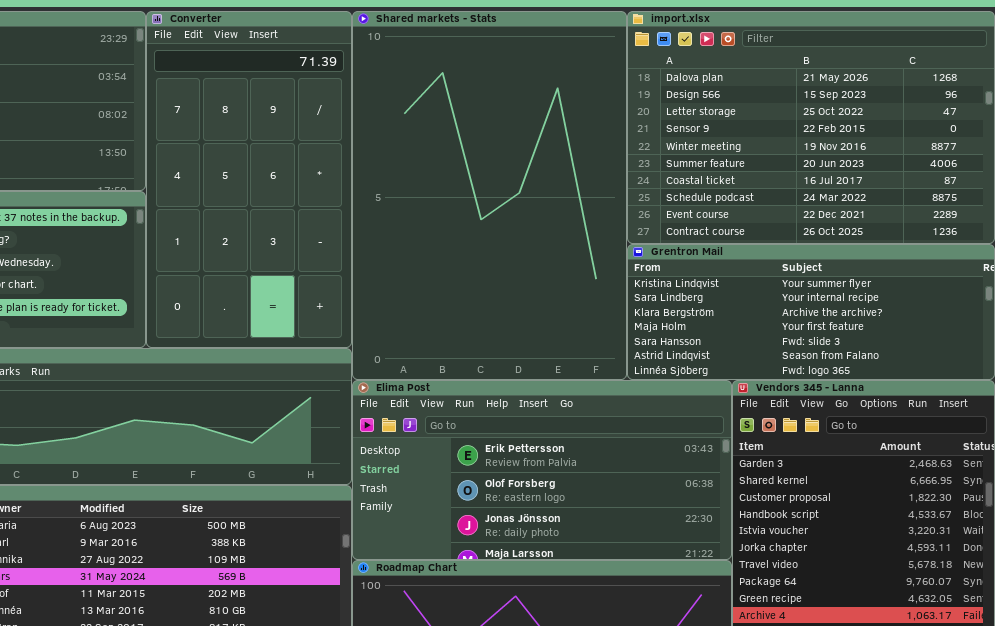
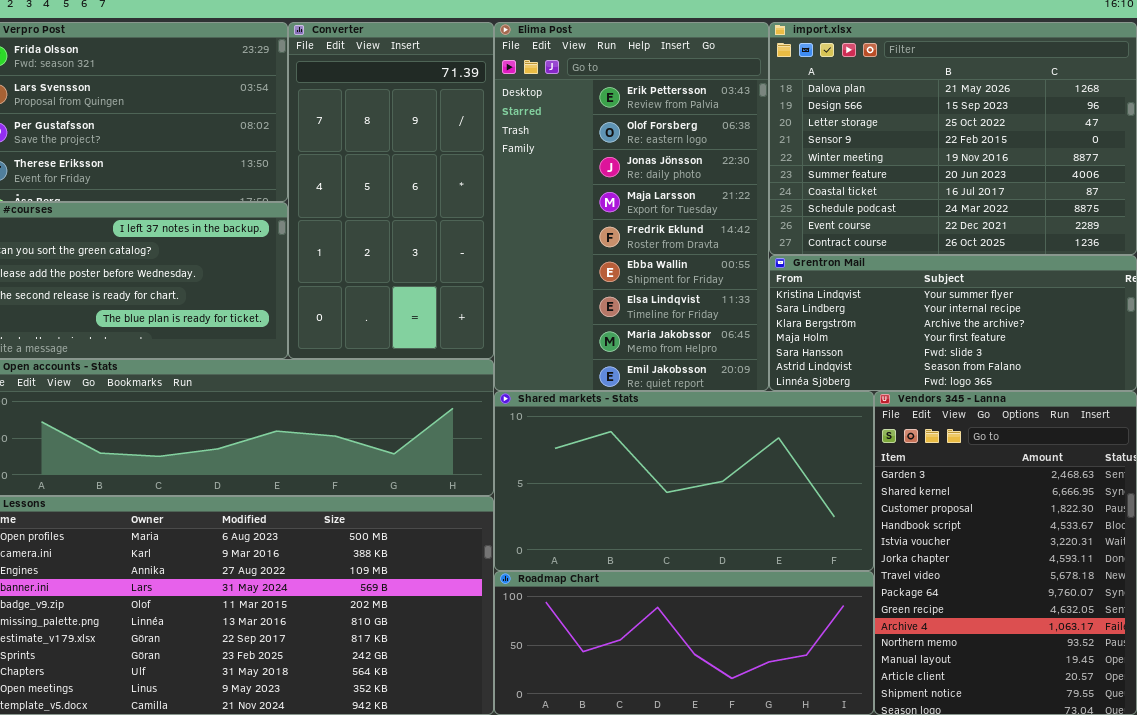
Shared markets - Stats: [352,11,627,380] -> [494,391,874,571], moved, resized
Elima Post: [352,380,732,560] -> [494,22,769,391], moved, resized

